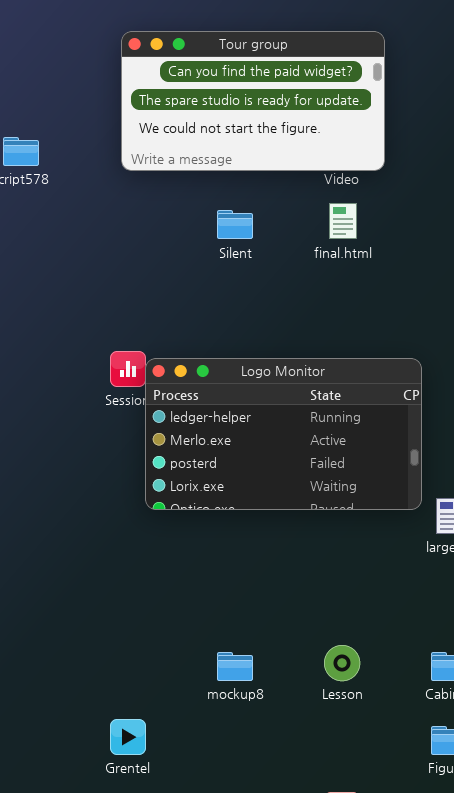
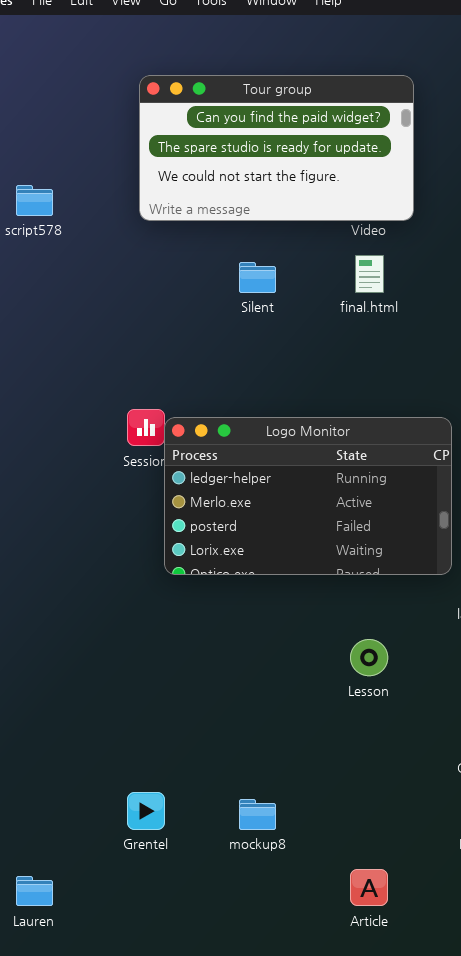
Lesson: [324,645,360,681] -> [350,639,388,676], moved
mockup8: [217,652,253,681] -> [239,799,276,830], moved

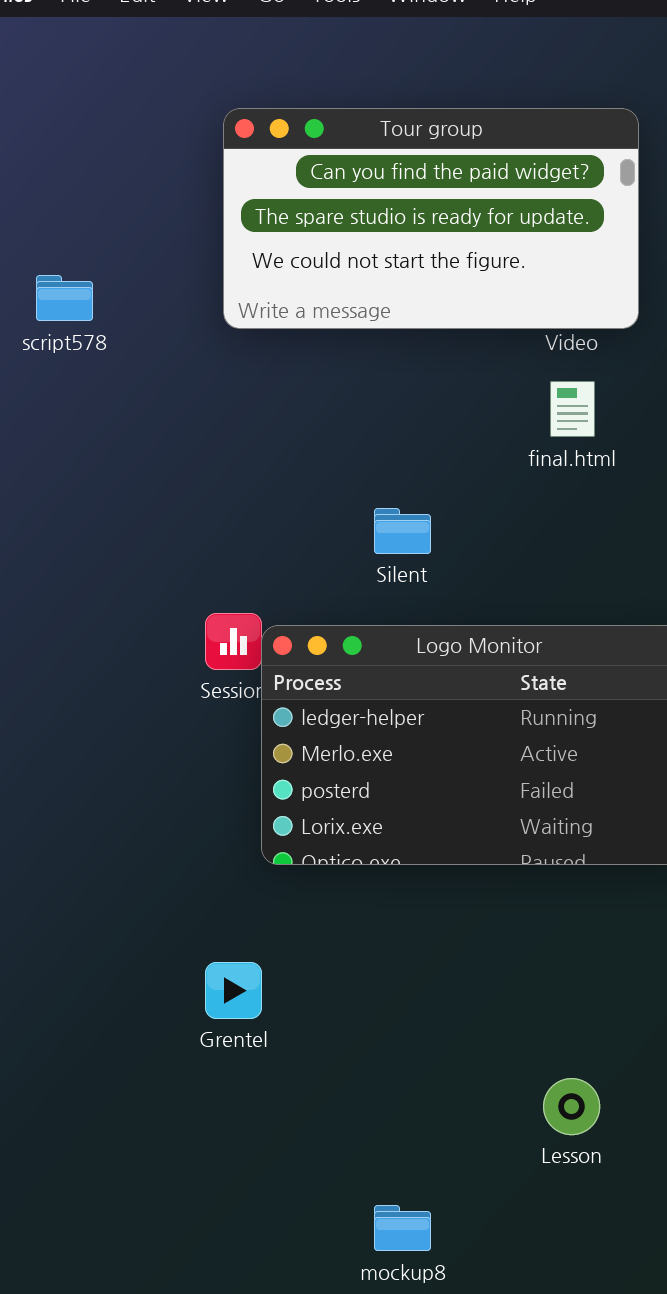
Silent: [239,262,276,293] -> [374,508,431,554], moved
Lesson: [350,639,388,676] -> [543,1078,600,1135], moved
Grentel: [127,792,165,830] -> [205,962,262,1019], moved

